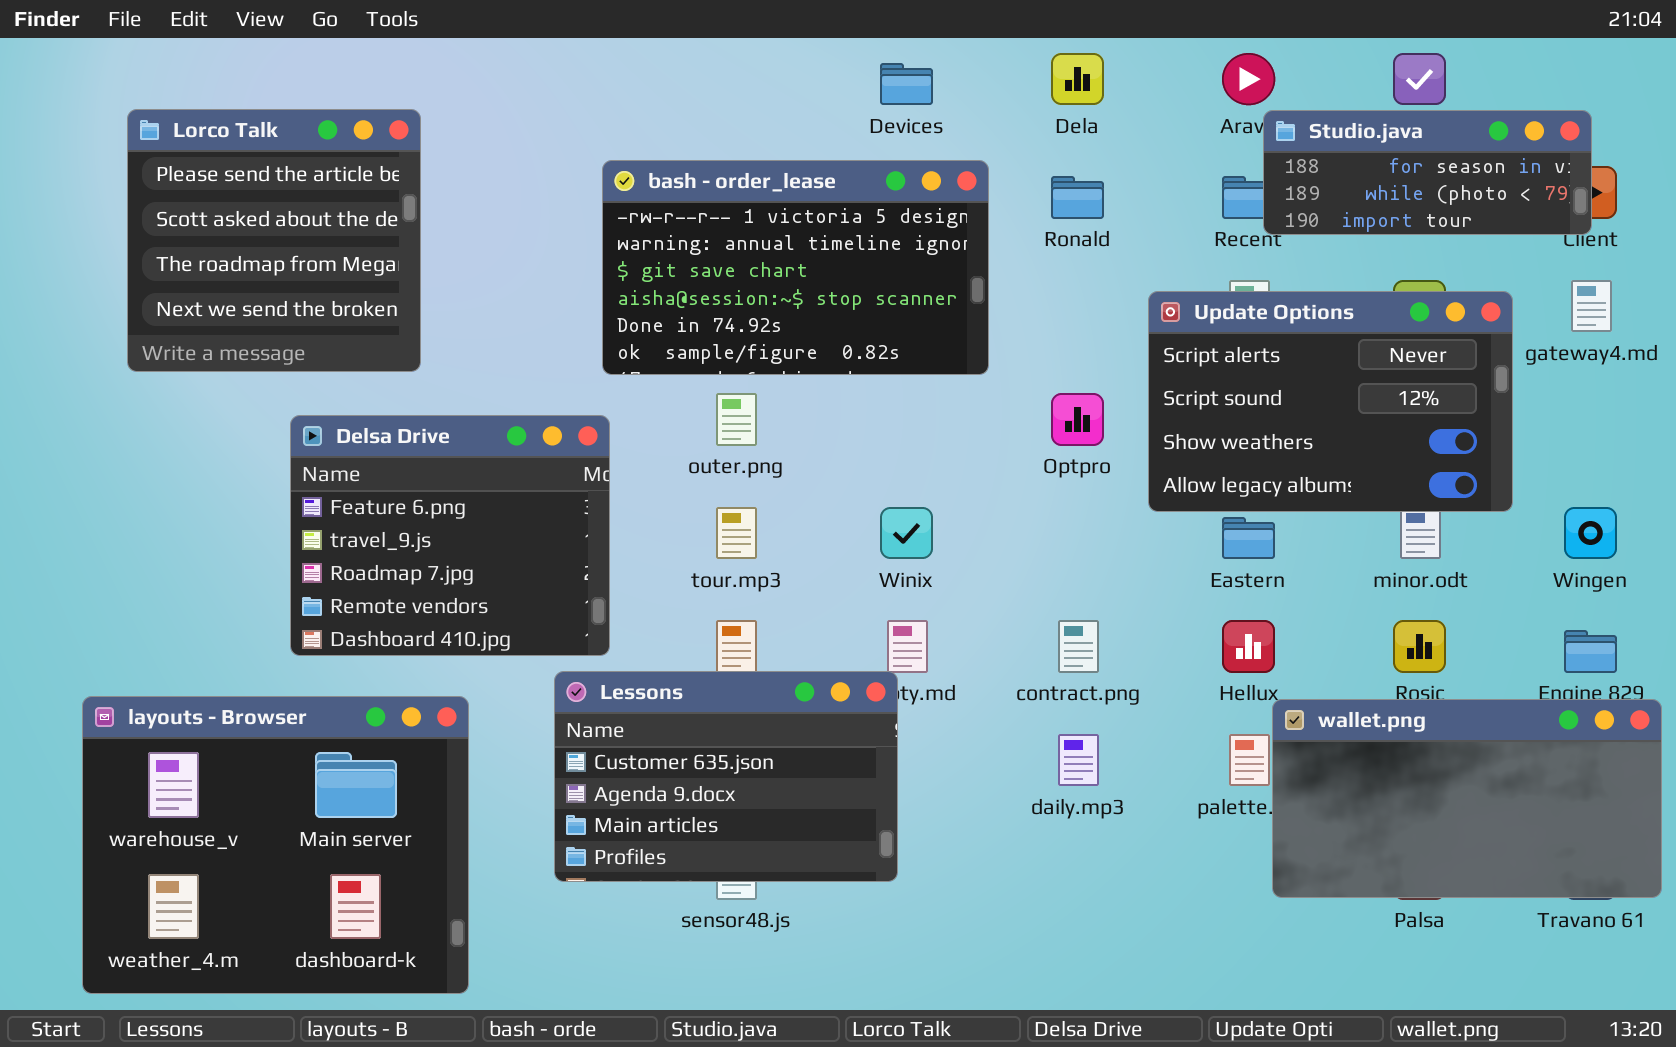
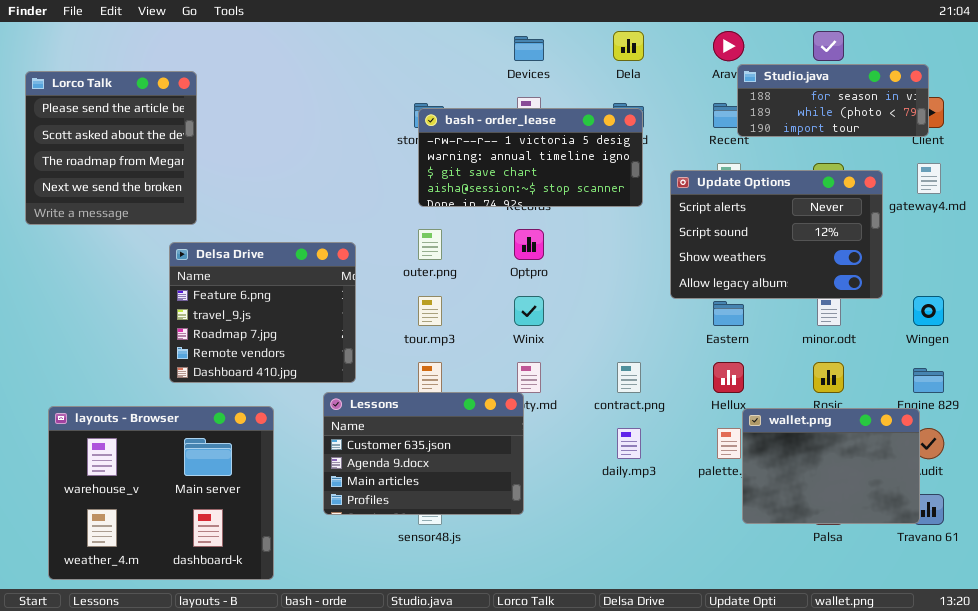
Lorco Talk: [127,109,421,372] -> [25,71,197,225], moved
bash - order_lease: [602,160,989,375] -> [418,108,643,207], moved, resized
Optpro: [1051,393,1104,446] -> [514,229,544,260], moved
wallet.png: [1272,699,1662,898] -> [742,408,920,524], resized

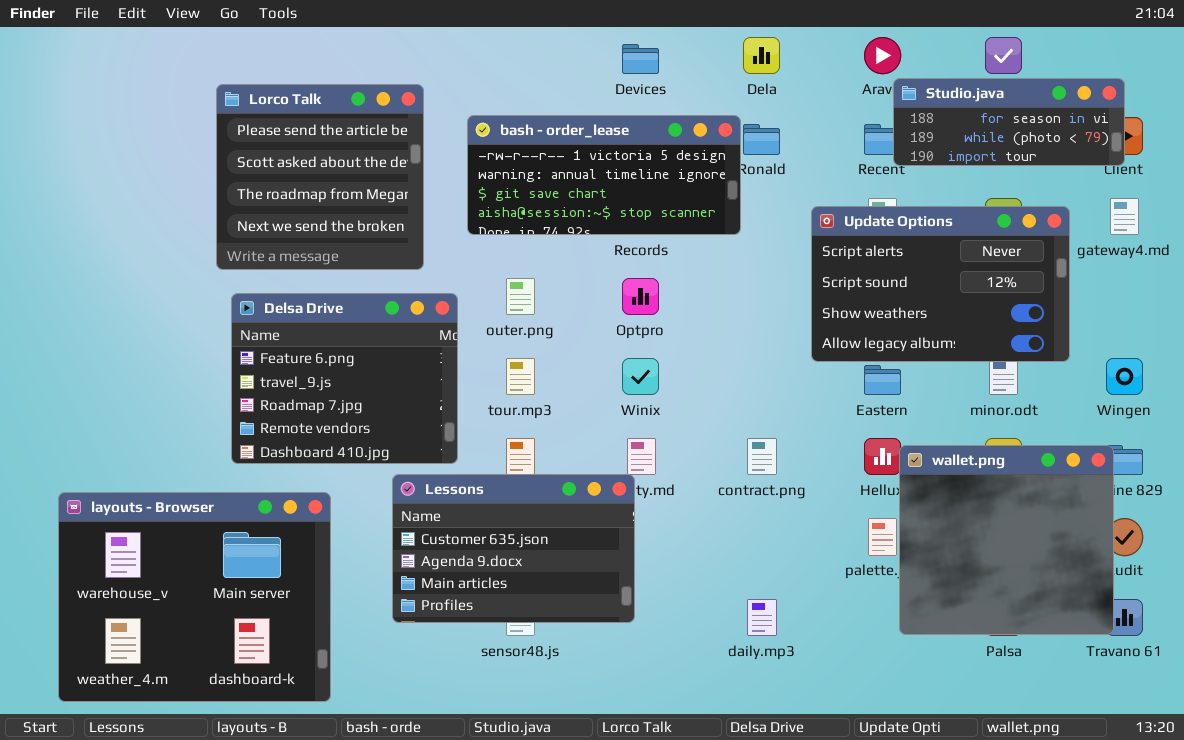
Lorco Talk: [25,71,197,225] -> [216,84,424,270], moved
bash - order_lease: [418,108,643,207] -> [467,115,741,235], moved
Delsa Drive: [169,242,356,383] -> [231,293,458,464], moved
wallet.png: [742,408,920,524] -> [899,445,1114,635], resized
daily.mp3: [617,428,641,459] -> [747,599,777,636], moved

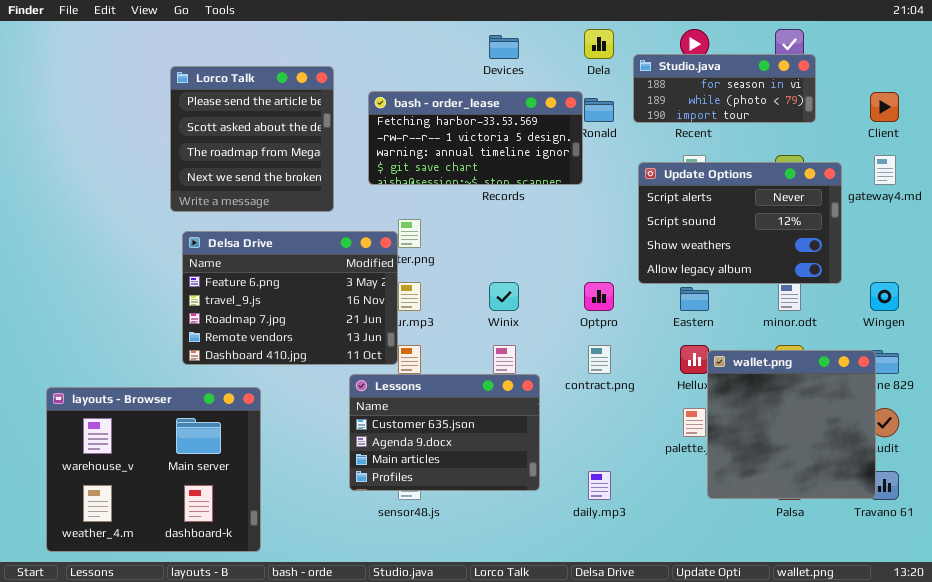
Studio.java: [893,78,1125,166] -> [633,54,816,123], moved
bash - order_lease: [467,115,741,235] -> [368,91,583,185], scrolled up 1 row
Optpro: [622,278,659,315] -> [584,282,614,311], moved
Delsa Drive: [231,293,458,464] -> [182,231,398,365], resized
Lessons: [392,474,635,623] -> [349,374,540,491], moved

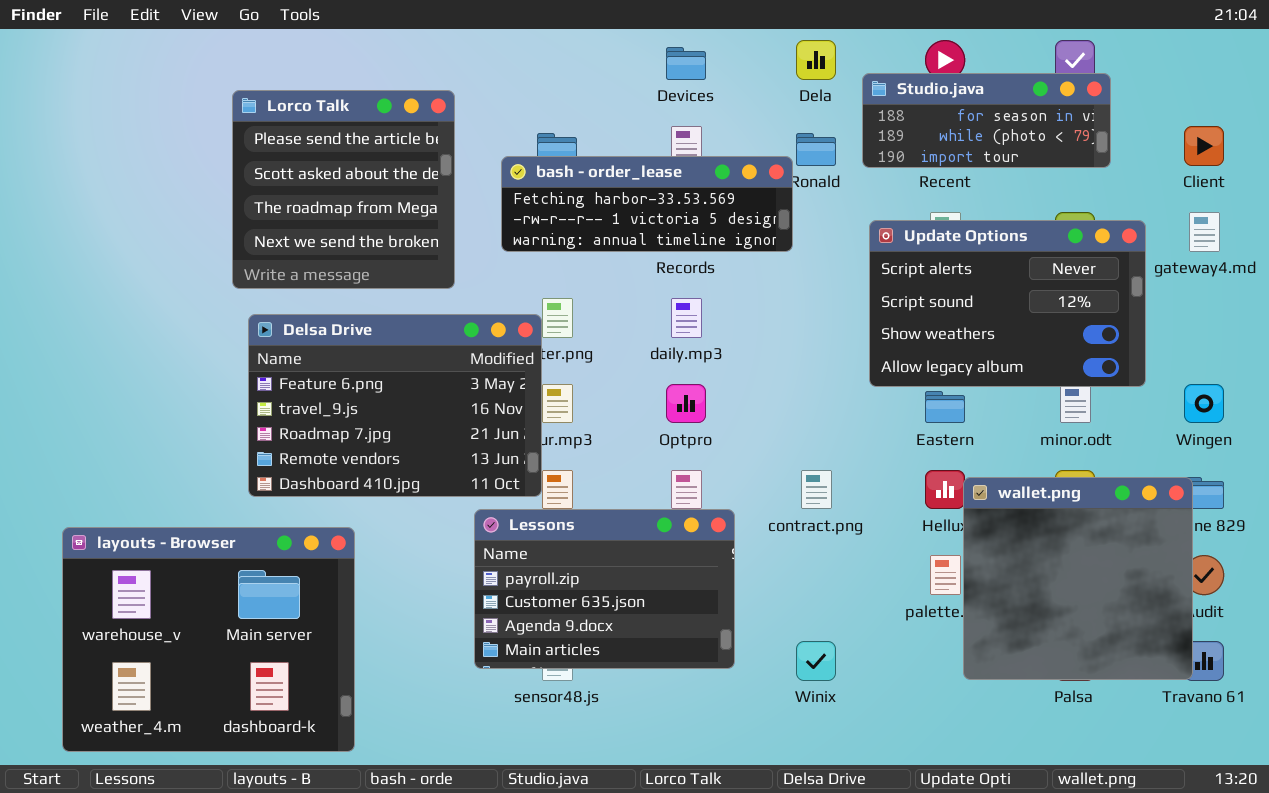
bash - order_lease: [368,91,583,185] -> [501,156,793,252], resized
Winix: [489,282,519,311] -> [796,641,836,681], moved
Optpro: [584,282,614,311] -> [666,384,706,423], moved
Lessons: [349,374,540,491] -> [474,509,735,669], scrolled up 1 row
daily.mp3: [588,471,611,500] -> [671,298,702,338], moved

